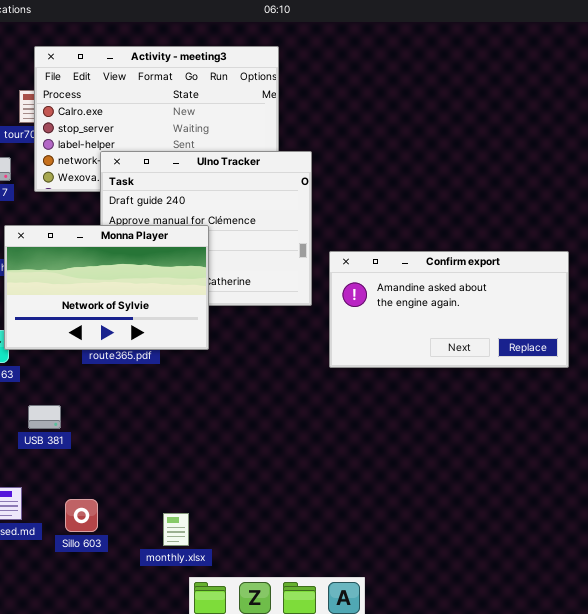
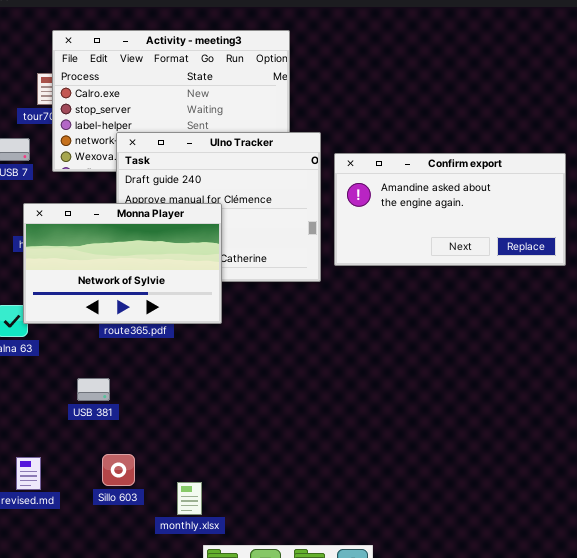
Confirm export: [329,251,569,368] -> [334,153,566,266], moved
USB 381: [28,405,61,429] -> [77,378,110,401], moved
Sillo 603: [65,499,98,532] -> [102,454,135,486], moved

